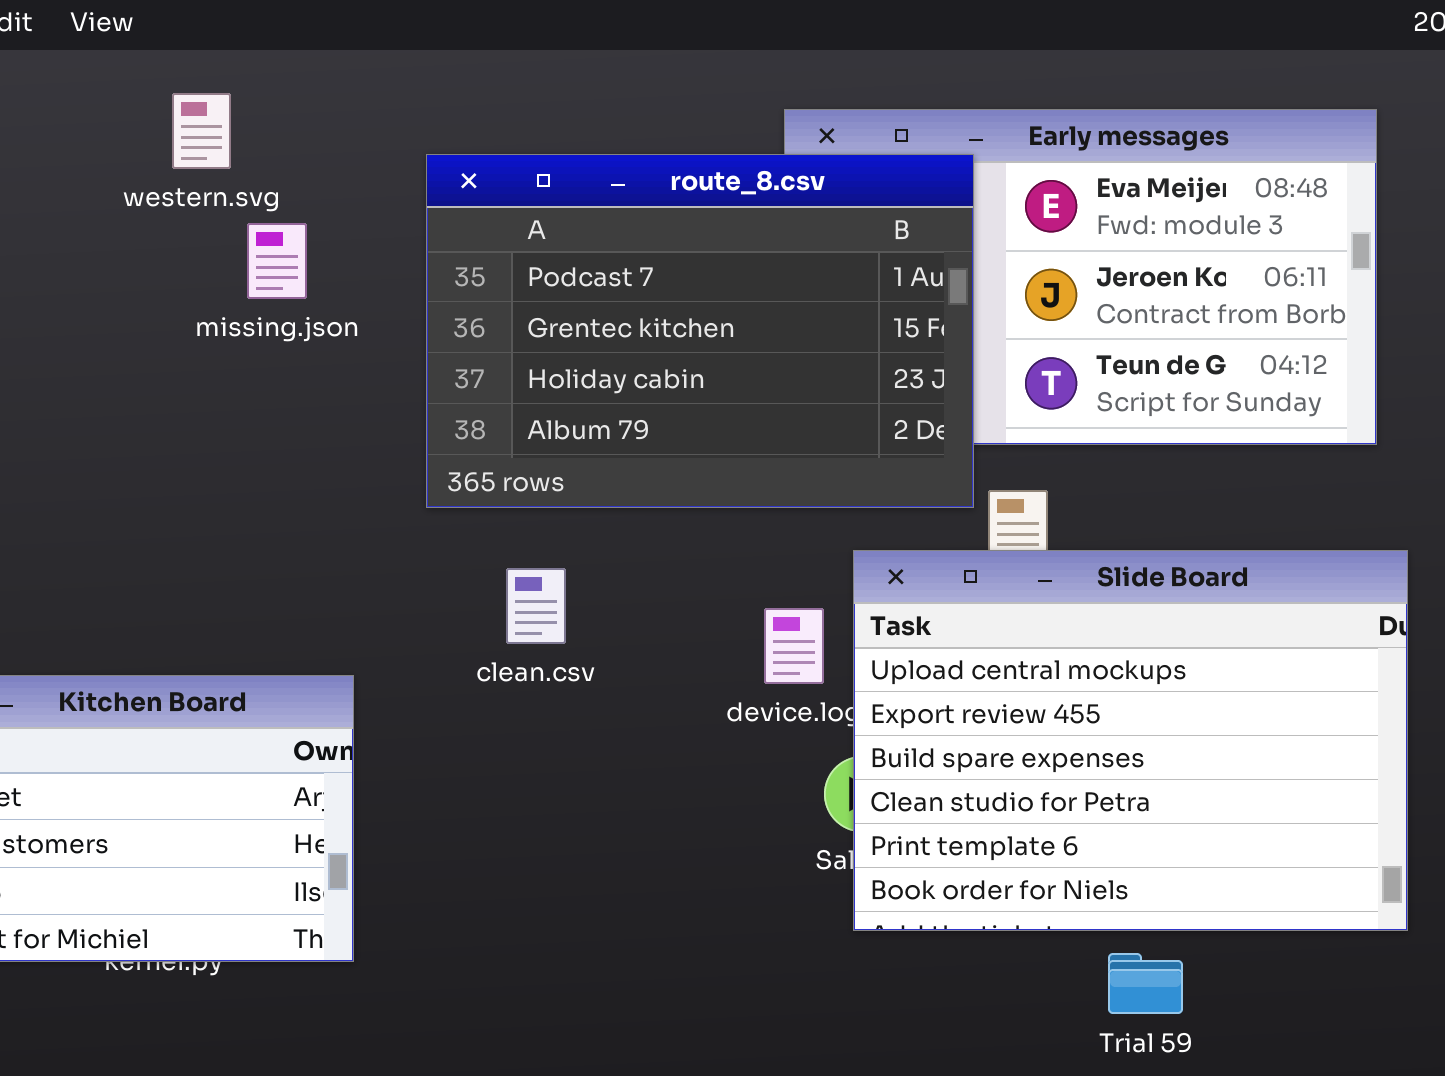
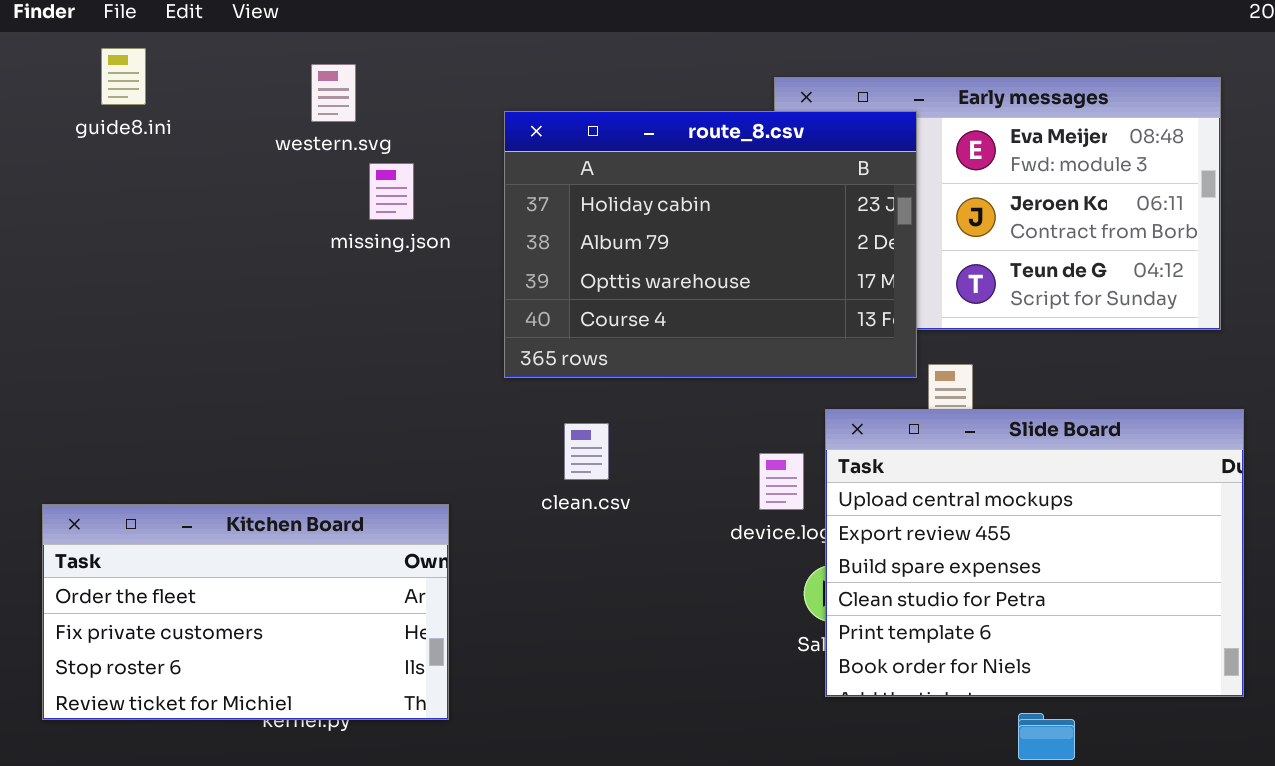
route_8.csv: [426,154,974,508] -> [504,111,917,378], scrolled down 2 rows

